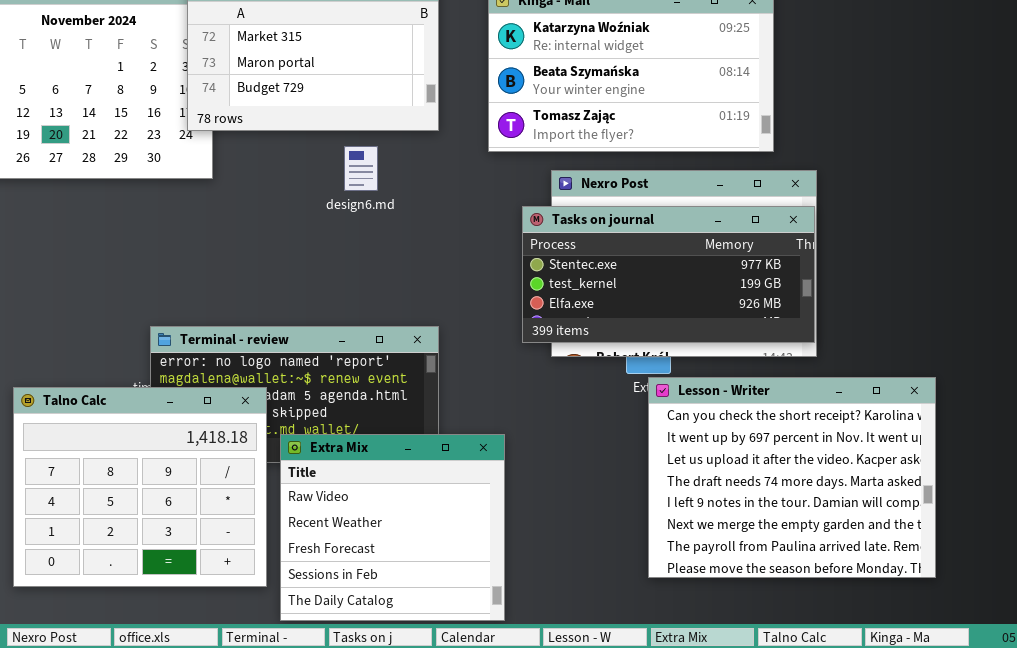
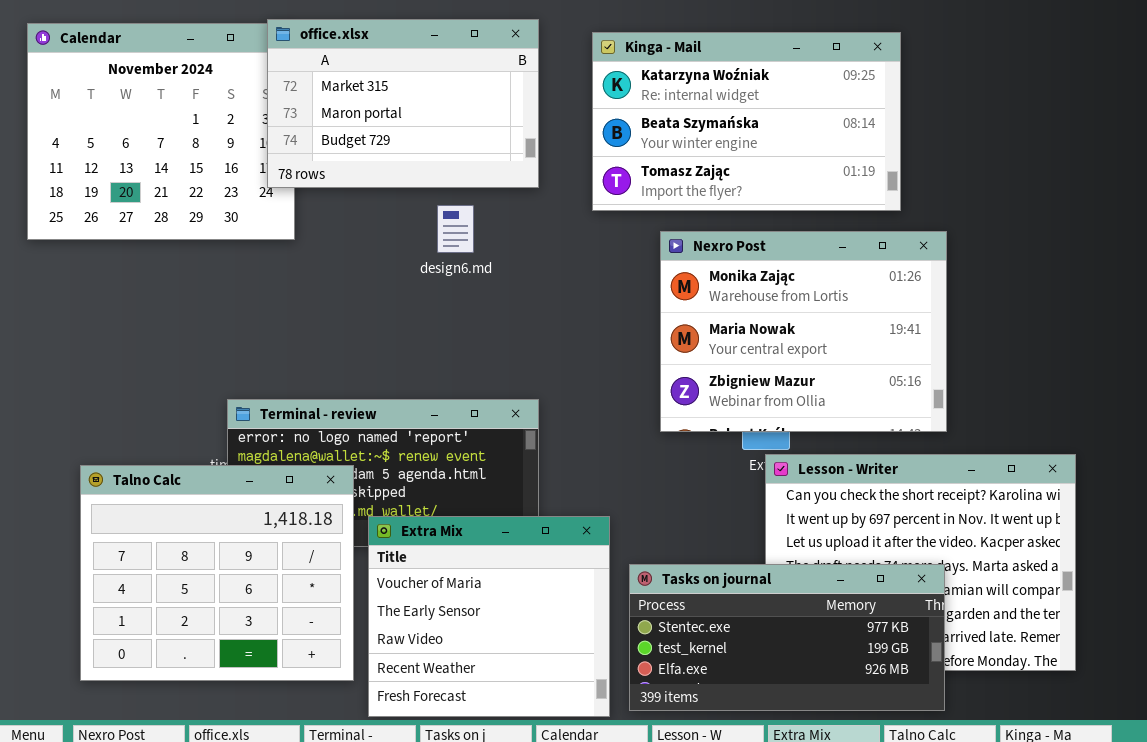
Tasks on journal: [522,206,815,343] -> [629,564,945,711], moved
Extra Mix: [280,434,505,621] -> [368,516,610,717], scrolled up 2 rows

